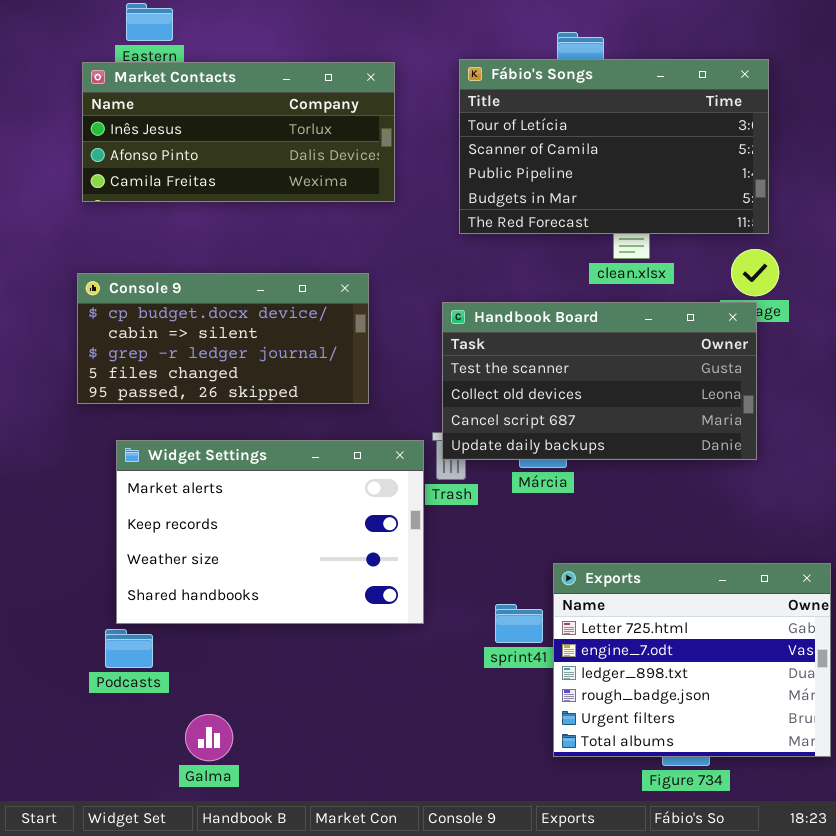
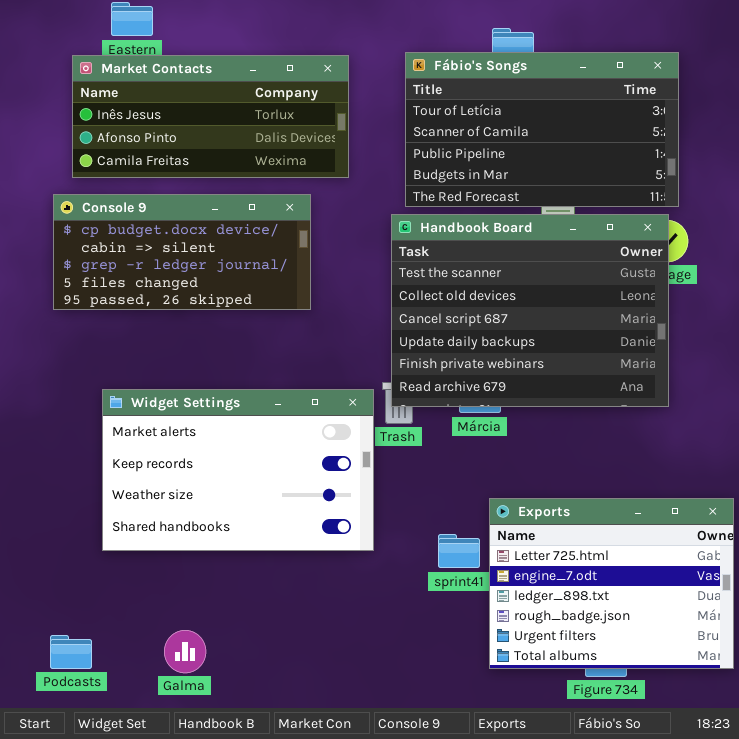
Console 9: [77,273,369,404] -> [53,194,311,310], moved
Handbook Board: [442,302,757,460] -> [391,214,669,407], resized
Podcasts: [105,629,153,668] -> [50,635,92,669], moved

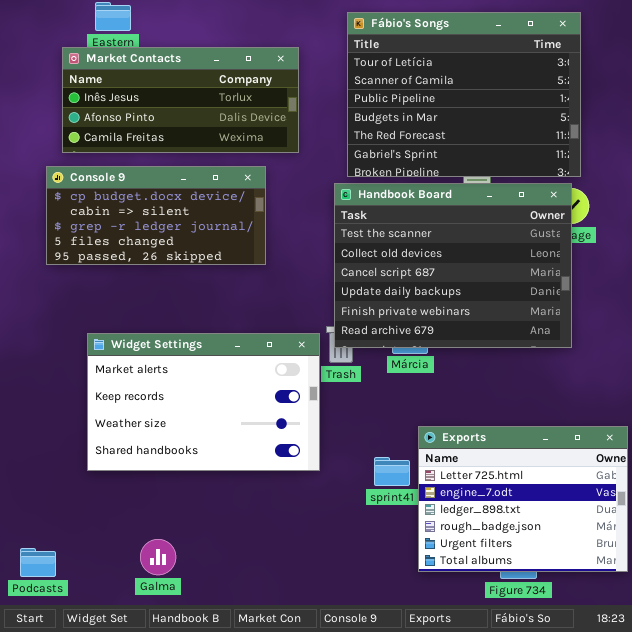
Fábio's Songs: [405,52,679,207] -> [347,12,581,177], resized
Podcasts: [50,635,92,669] -> [20,548,56,577], moved

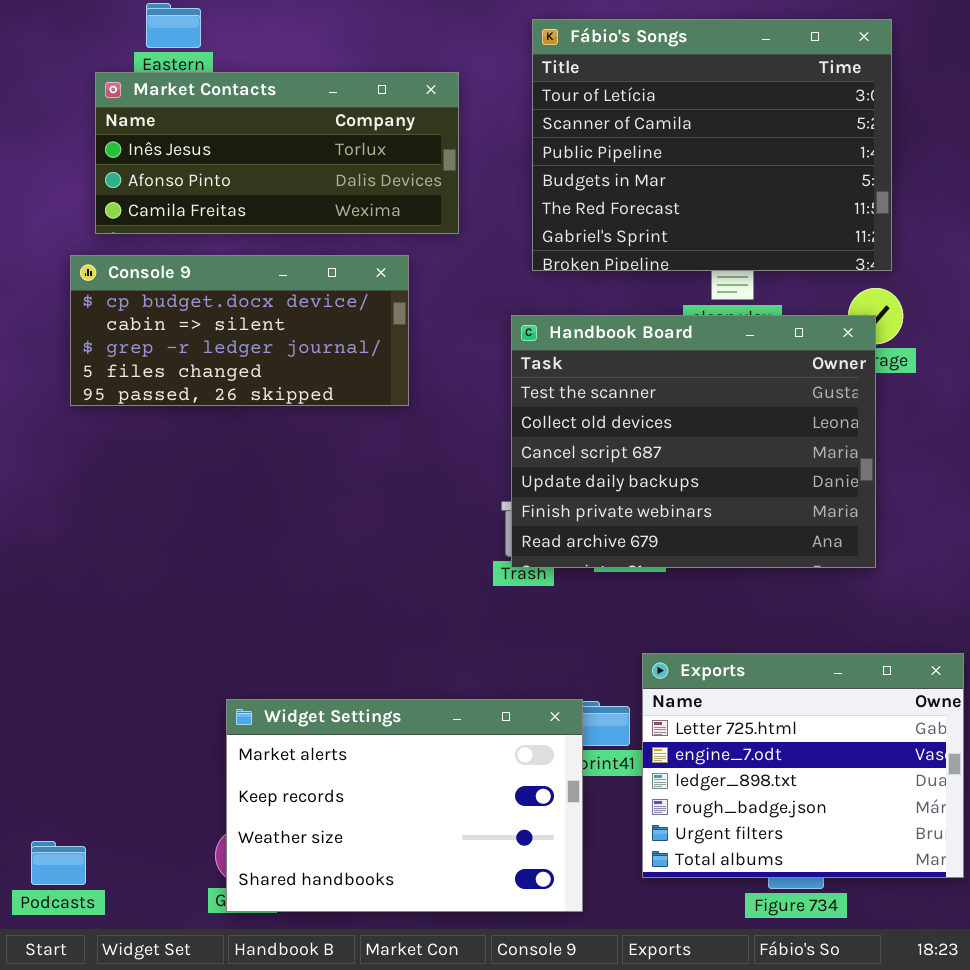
Handbook Board: [334,183,572,348] -> [511,315,876,568], moved
Widget Settings: [87,333,320,471] -> [226,699,583,912], moved

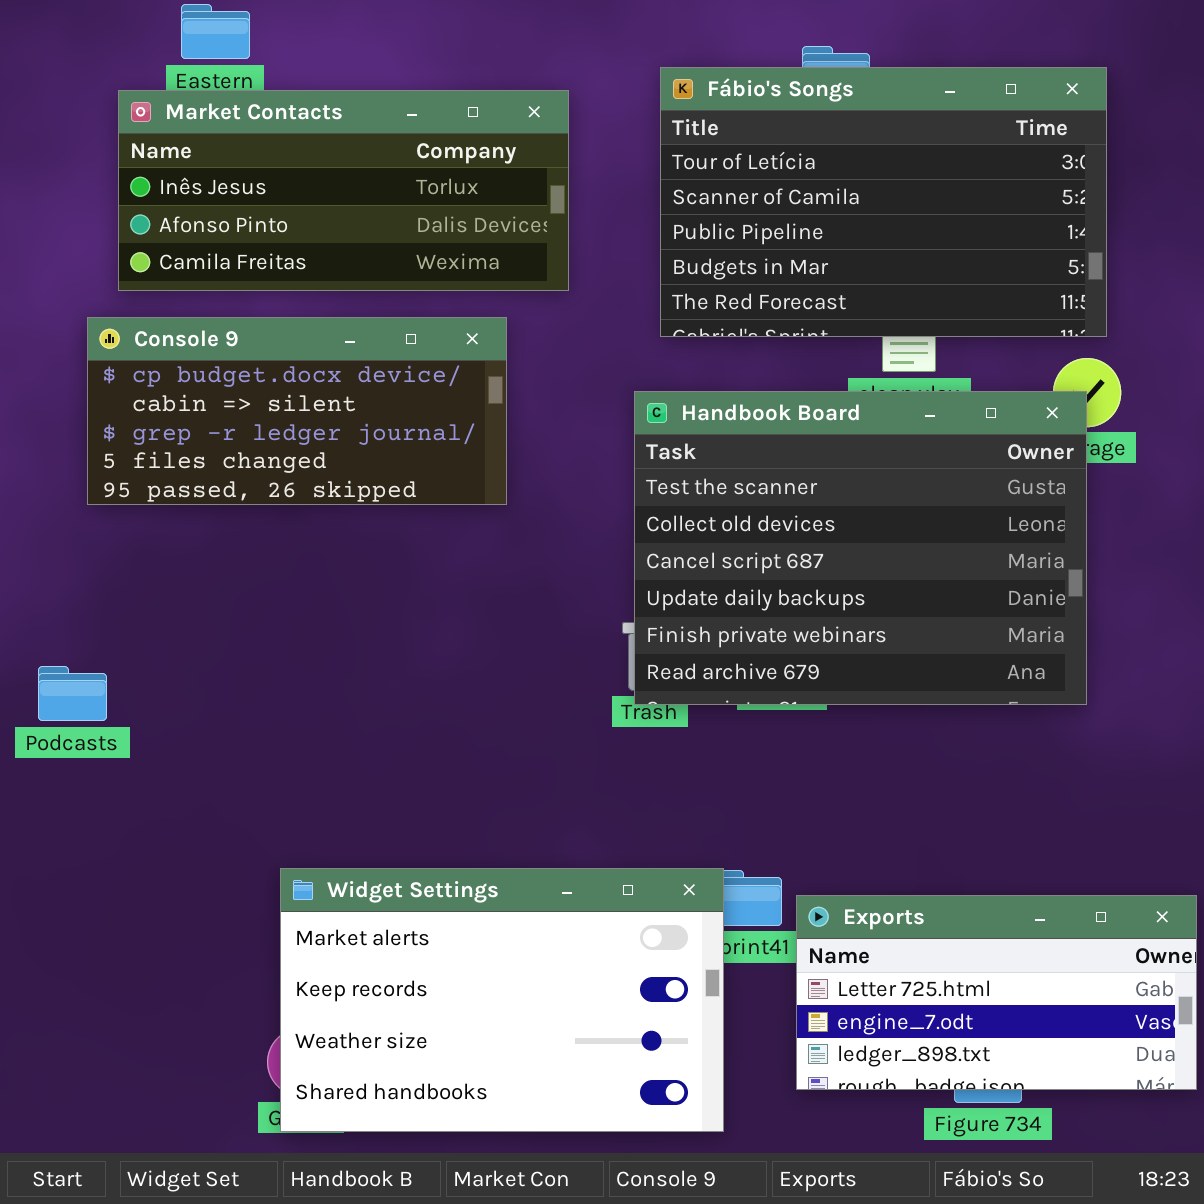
Fábio's Songs: [532,19,892,271] -> [660,67,1107,337], resized
Exports: [642,653,964,878] -> [796,895,1197,1090], resized
Podcasts: [31,841,86,885] -> [38,666,107,721], moved

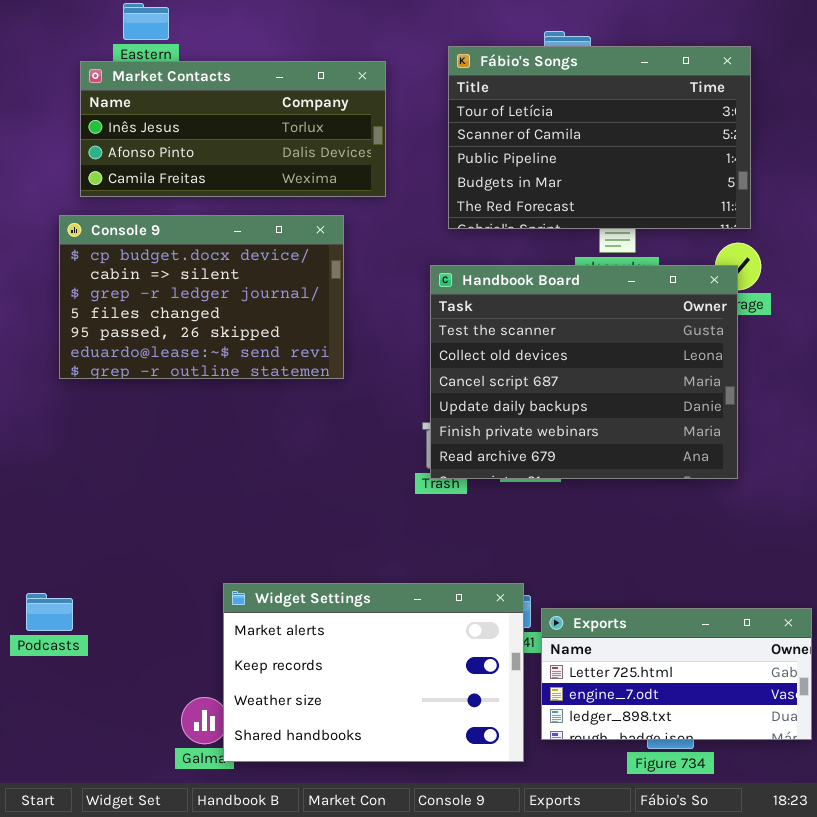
Console 9: [87,317,507,505] -> [59,215,344,379], resized
Podcasts: [38,666,107,721] -> [26,593,73,631], moved
Widget Settings: [280,868,724,1132] -> [223,583,524,762], moved

